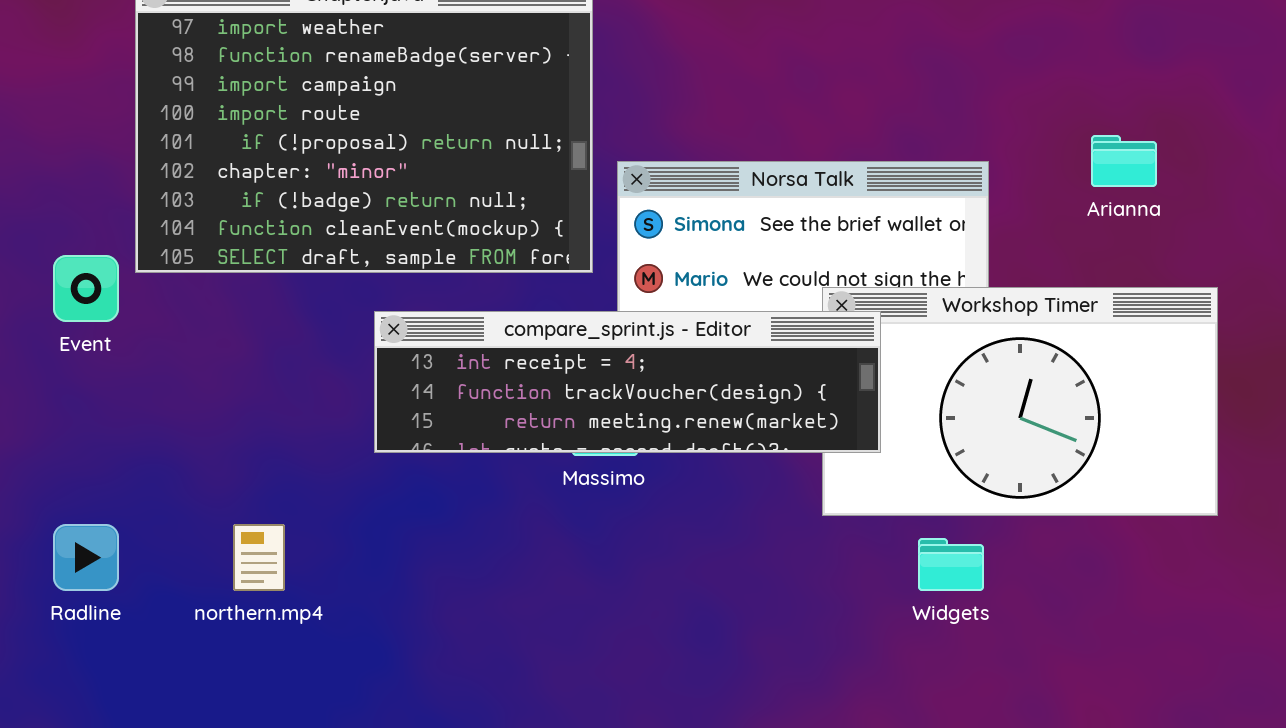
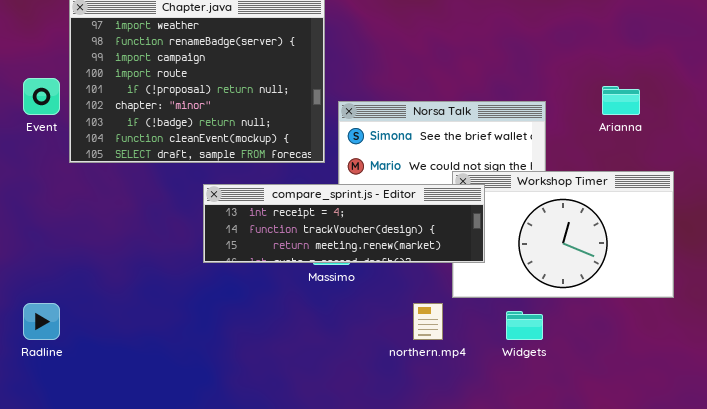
Event: [53,255,119,322] -> [23,78,60,115], moved
northern.mp4: [233,524,285,591] -> [413,303,443,340], moved

